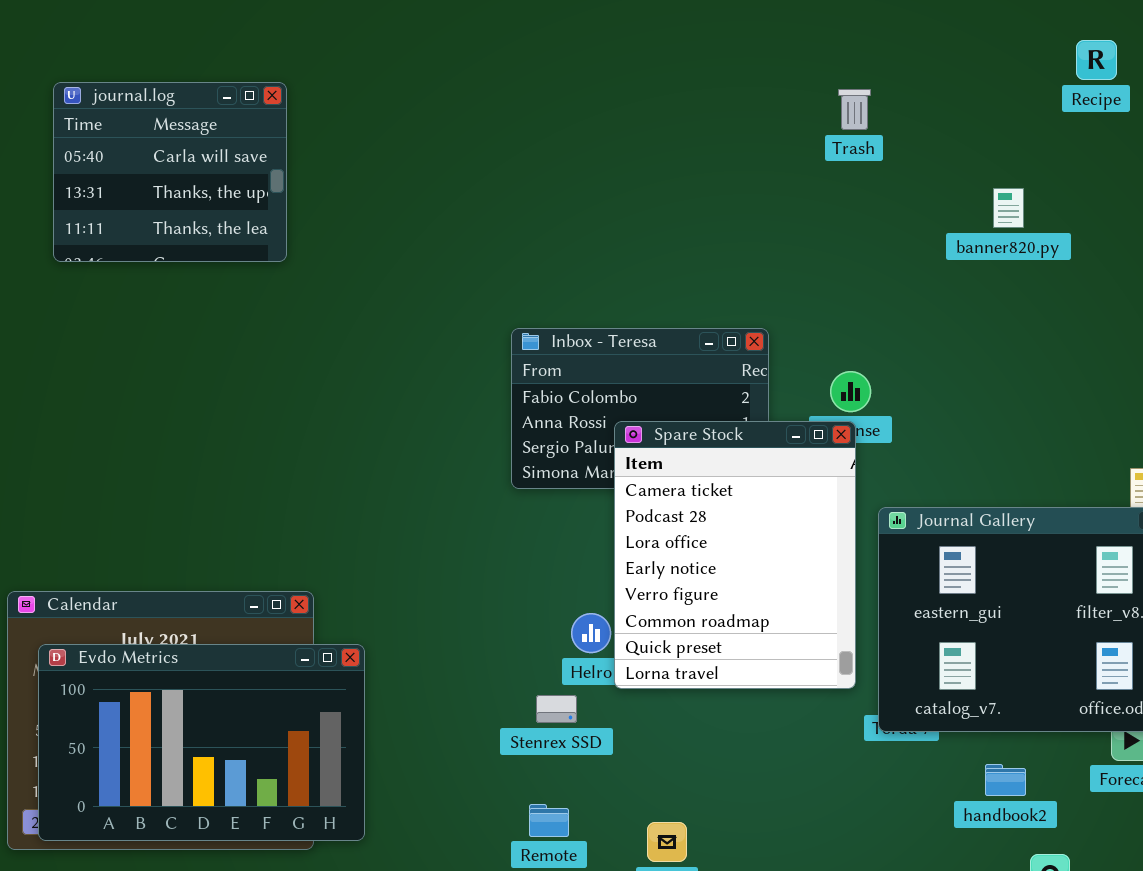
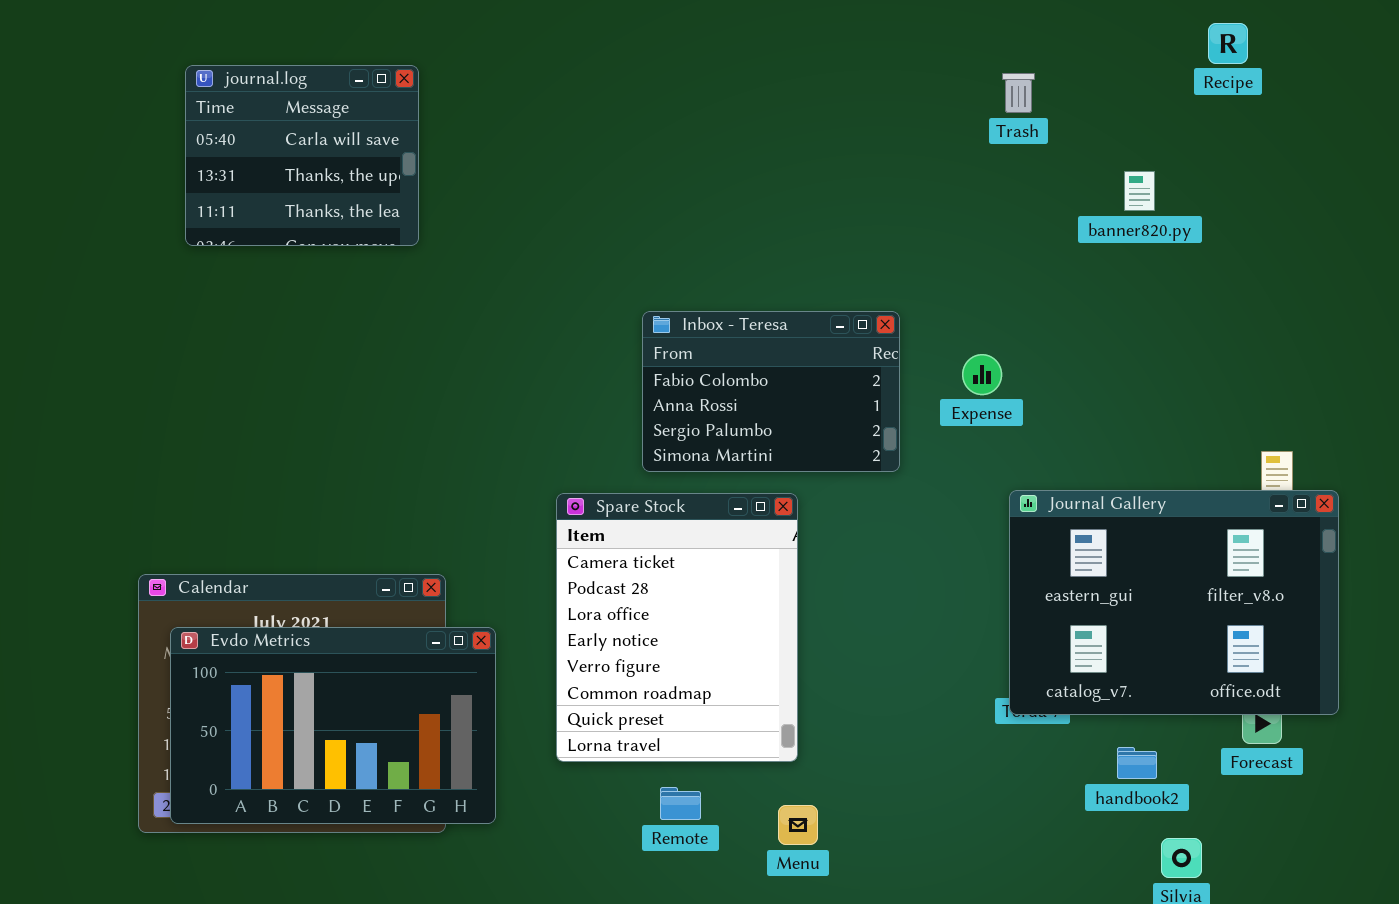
Trash: [838,89,871,130] -> [1002,73,1035,113], moved
Spare Stock: [614,421,856,689] -> [556,493,798,762], moved

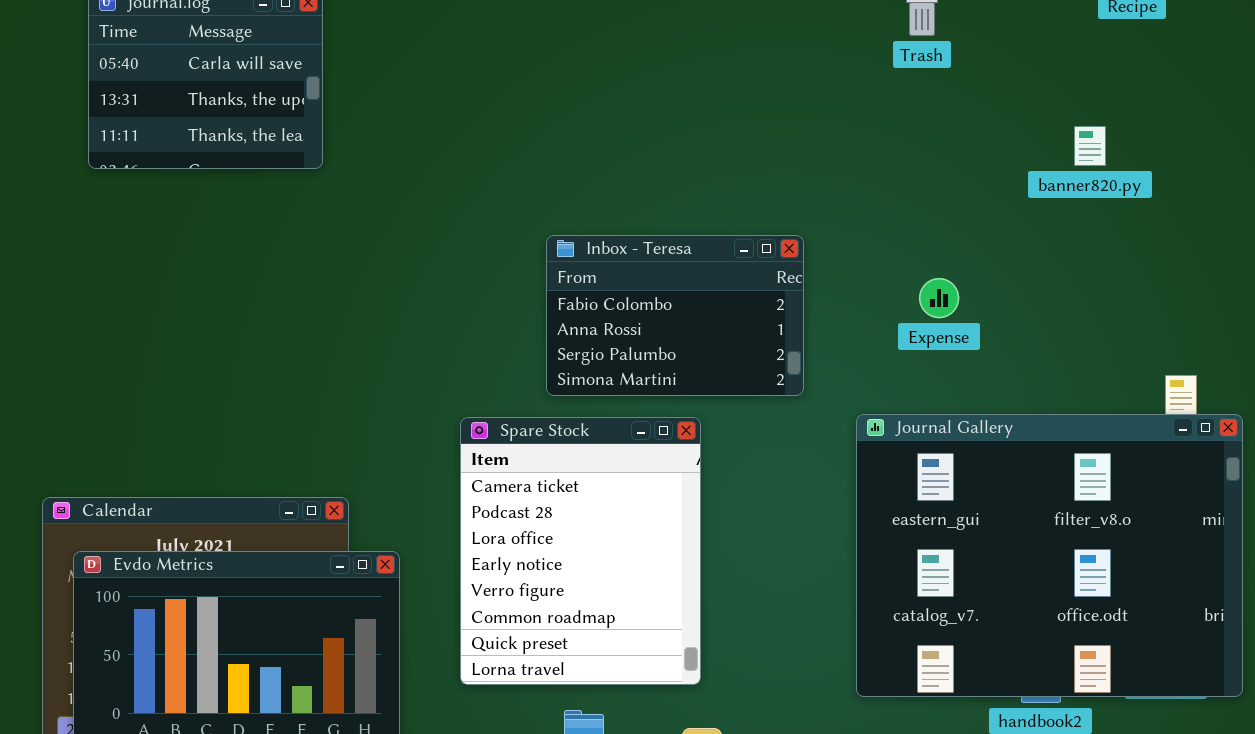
banner820.py: [1124,171,1155,211] -> [1074,126,1106,166], moved
Expense: [962,354,1002,395] -> [919,278,959,318], moved
Journal Gallery: [1009,490,1339,715] -> [856,414,1243,697], resized

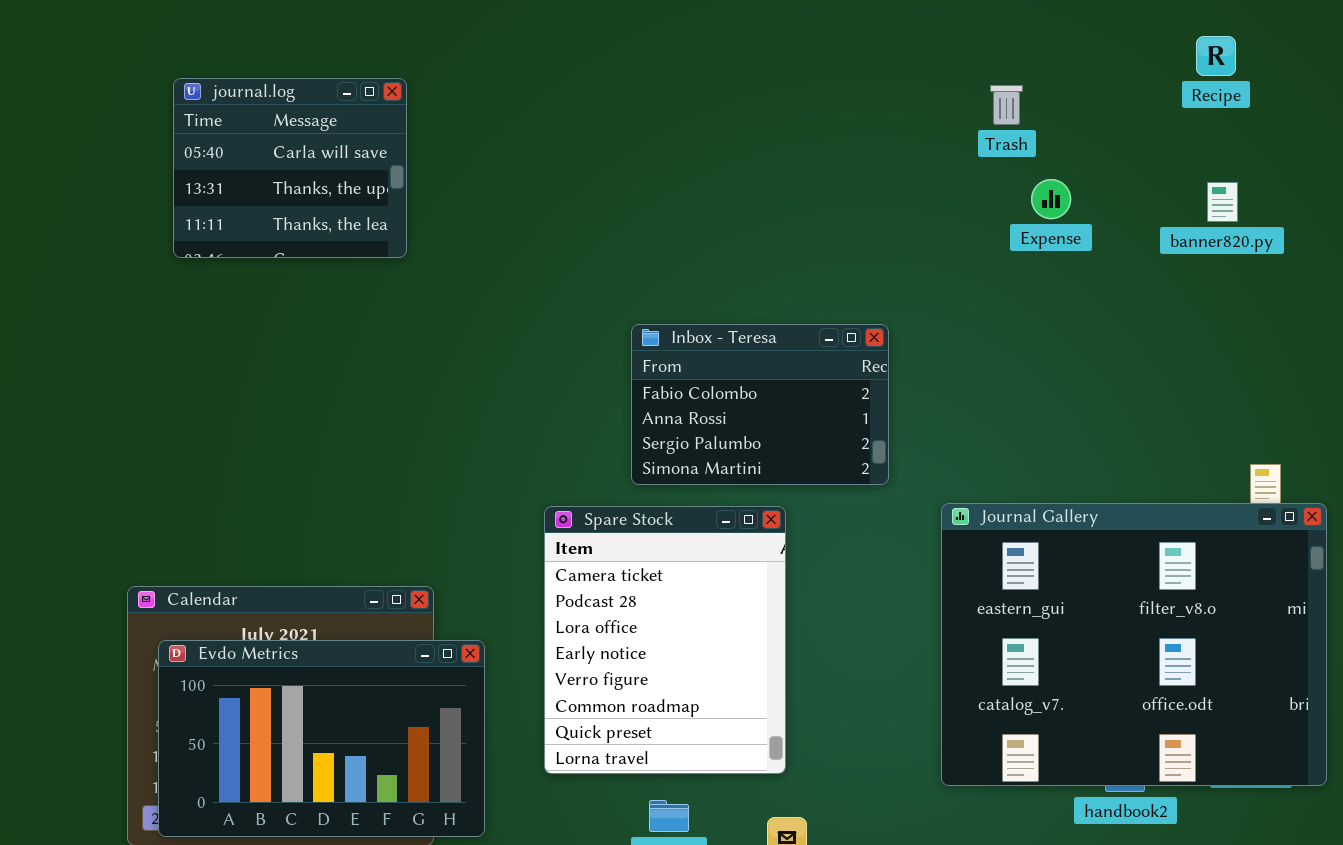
banner820.py: [1074,126,1106,166] -> [1207,182,1238,222], moved
Expense: [919,278,959,318] -> [1031,179,1071,219], moved

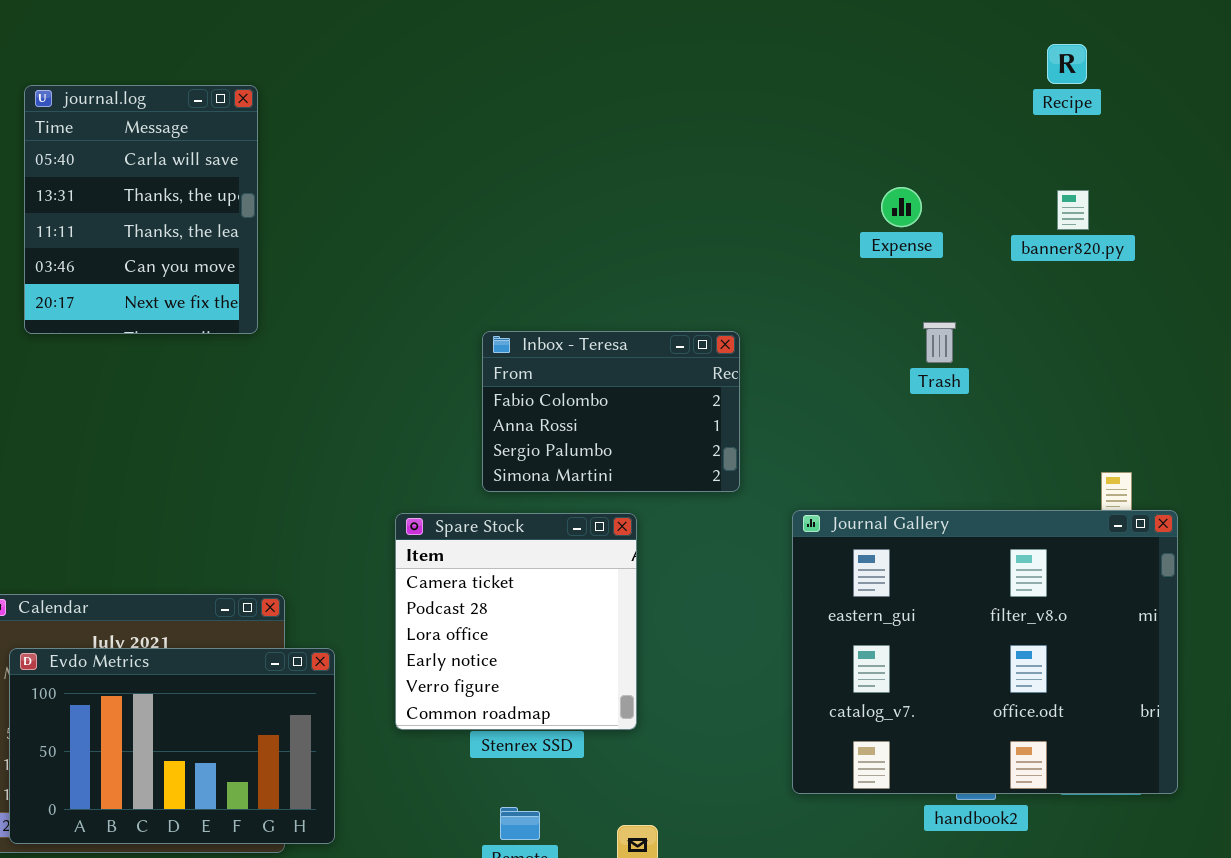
journal.log: [173,78,407,258] -> [24,85,258,334], resized
Trash: [990,85,1023,125] -> [923,322,956,363], moved
Spare Stock: [544,506,786,774] -> [395,513,637,730], resized

